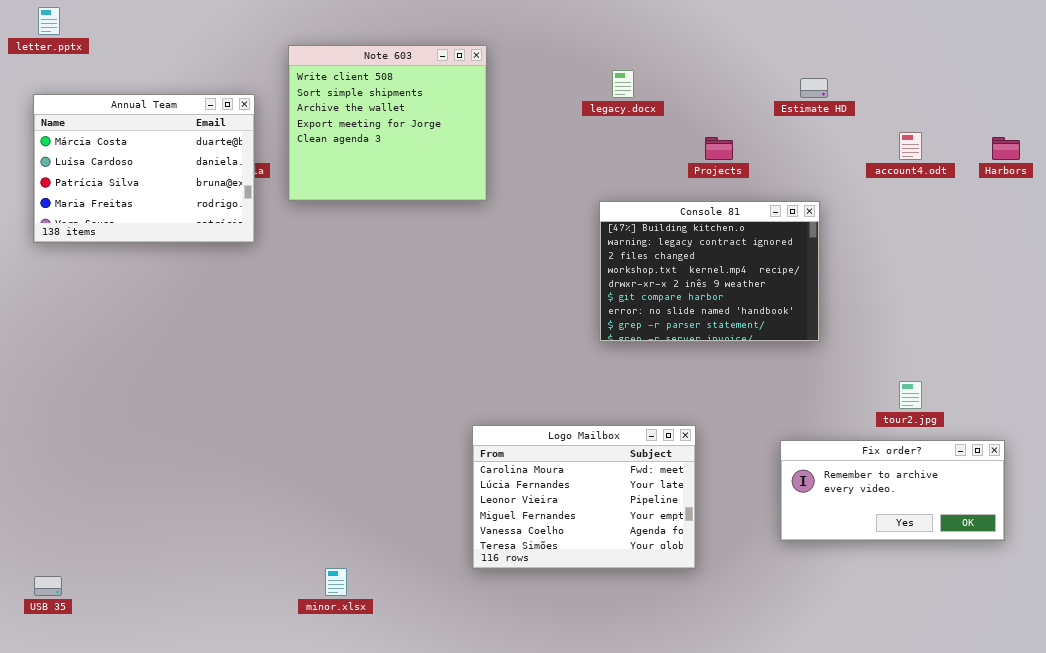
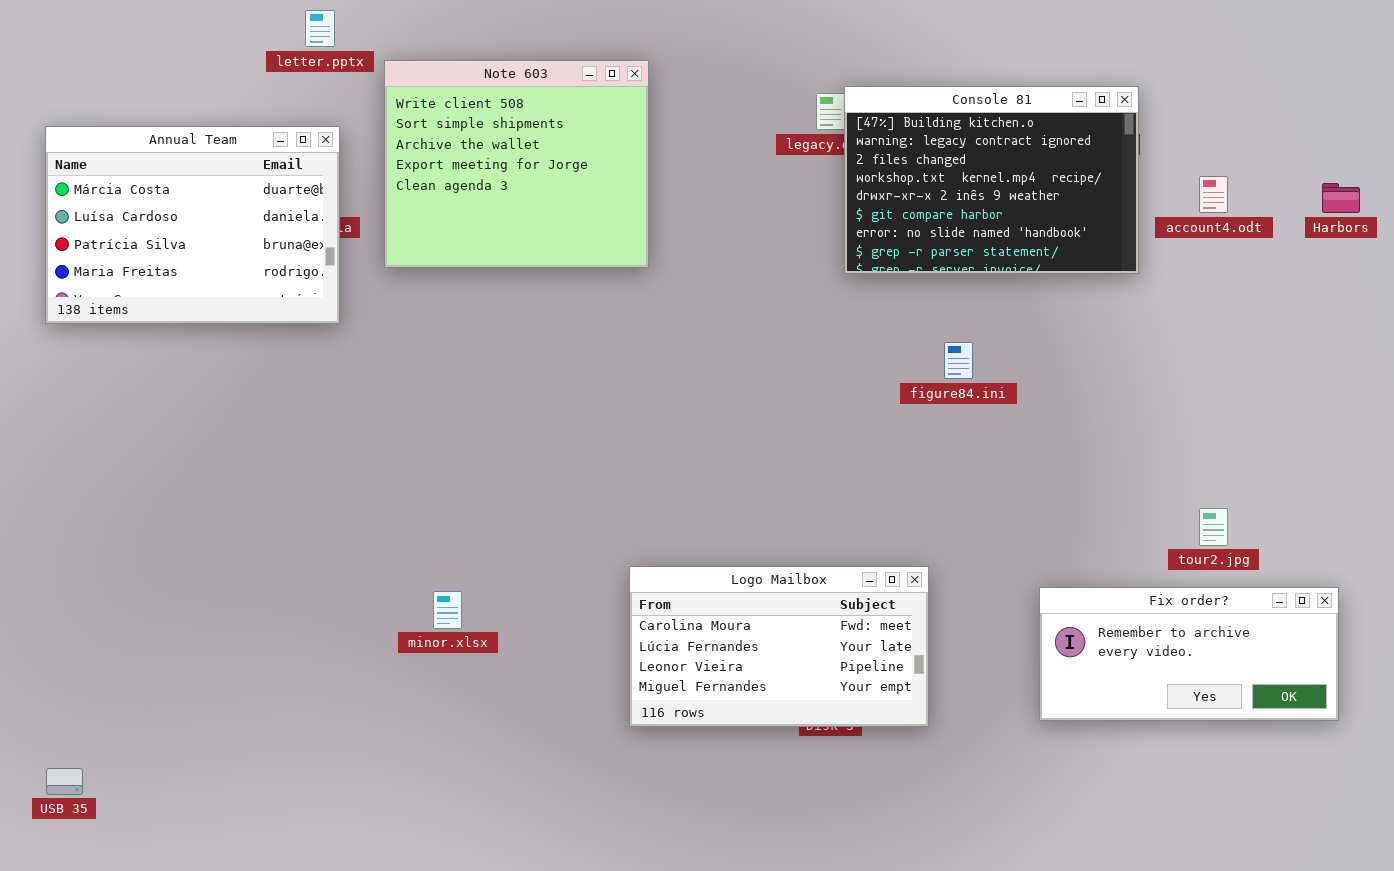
letter.pptx: [38,7,60,35] -> [305,10,335,47], moved
Console 81: [599,201,820,342] -> [844,86,1139,274], moved
Logo Mailbox: [472,425,696,569] -> [629,566,929,727], resized
minor.xlsx: [325,568,347,596] -> [433,591,462,629], moved

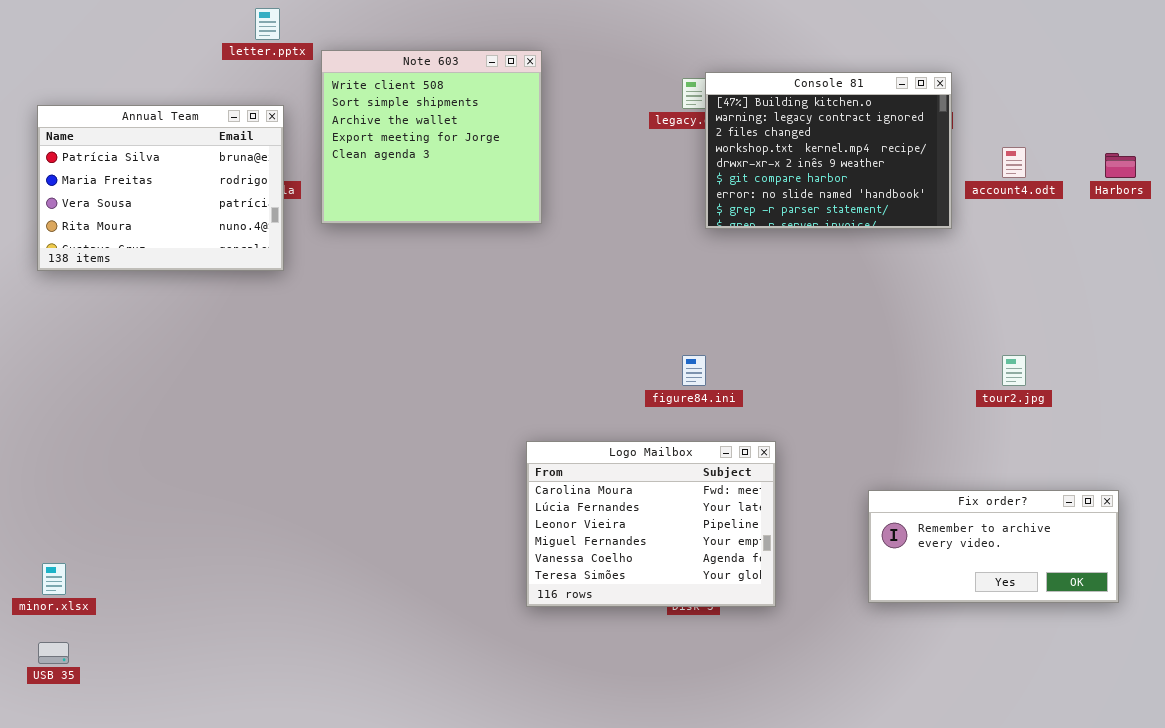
Annual Team: [45,126,340,324] -> [37,105,284,271], scrolled down 2 rows
figure84.ini: [944,342,973,379] -> [682,355,706,386], moved
tour2.jpg: [1199,508,1228,546] -> [1002,355,1026,386], moved
Logo Mailbox: [629,566,929,727] -> [526,441,776,607], resized
minor.xlsx: [433,591,462,629] -> [42,563,66,595], moved

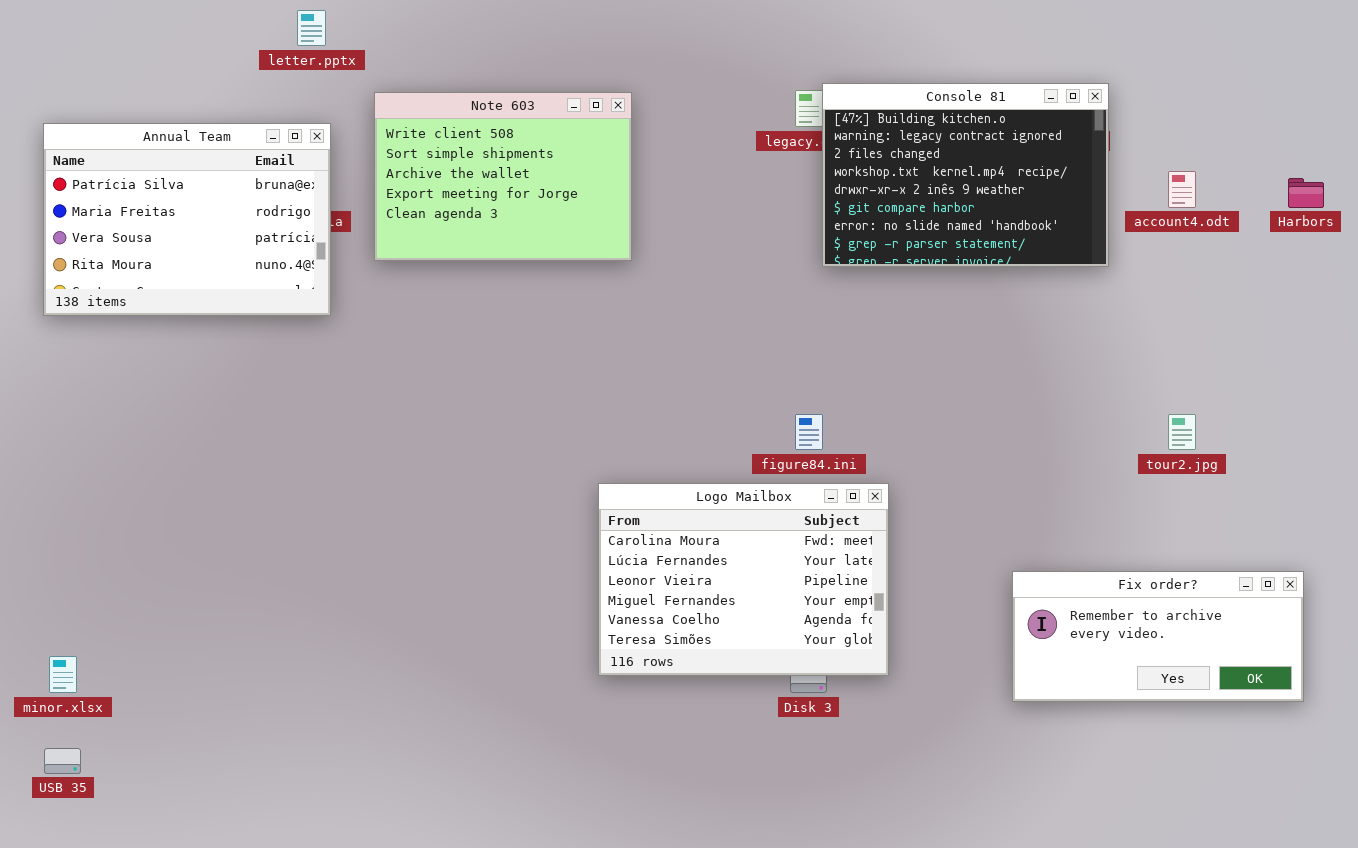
Note 603: [321,50,542,224] -> [374,92,632,261], resized
Logo Mailbox: [526,441,776,607] -> [598,483,889,676], moved

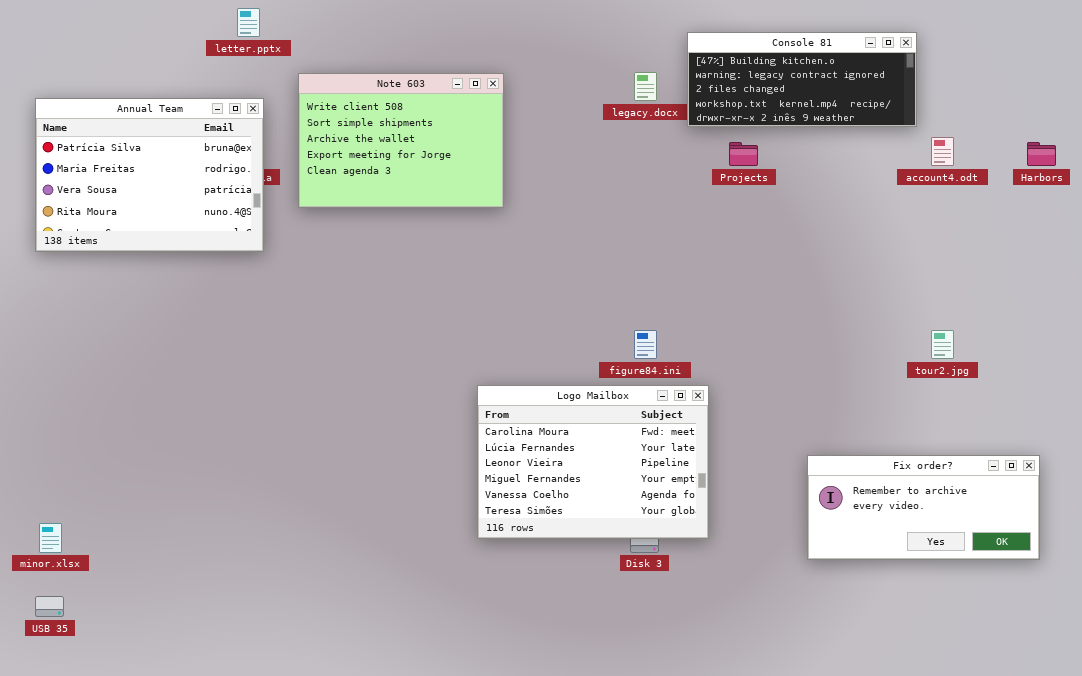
Console 81: [822,83,1109,267] -> [687,32,917,127], moved, resized

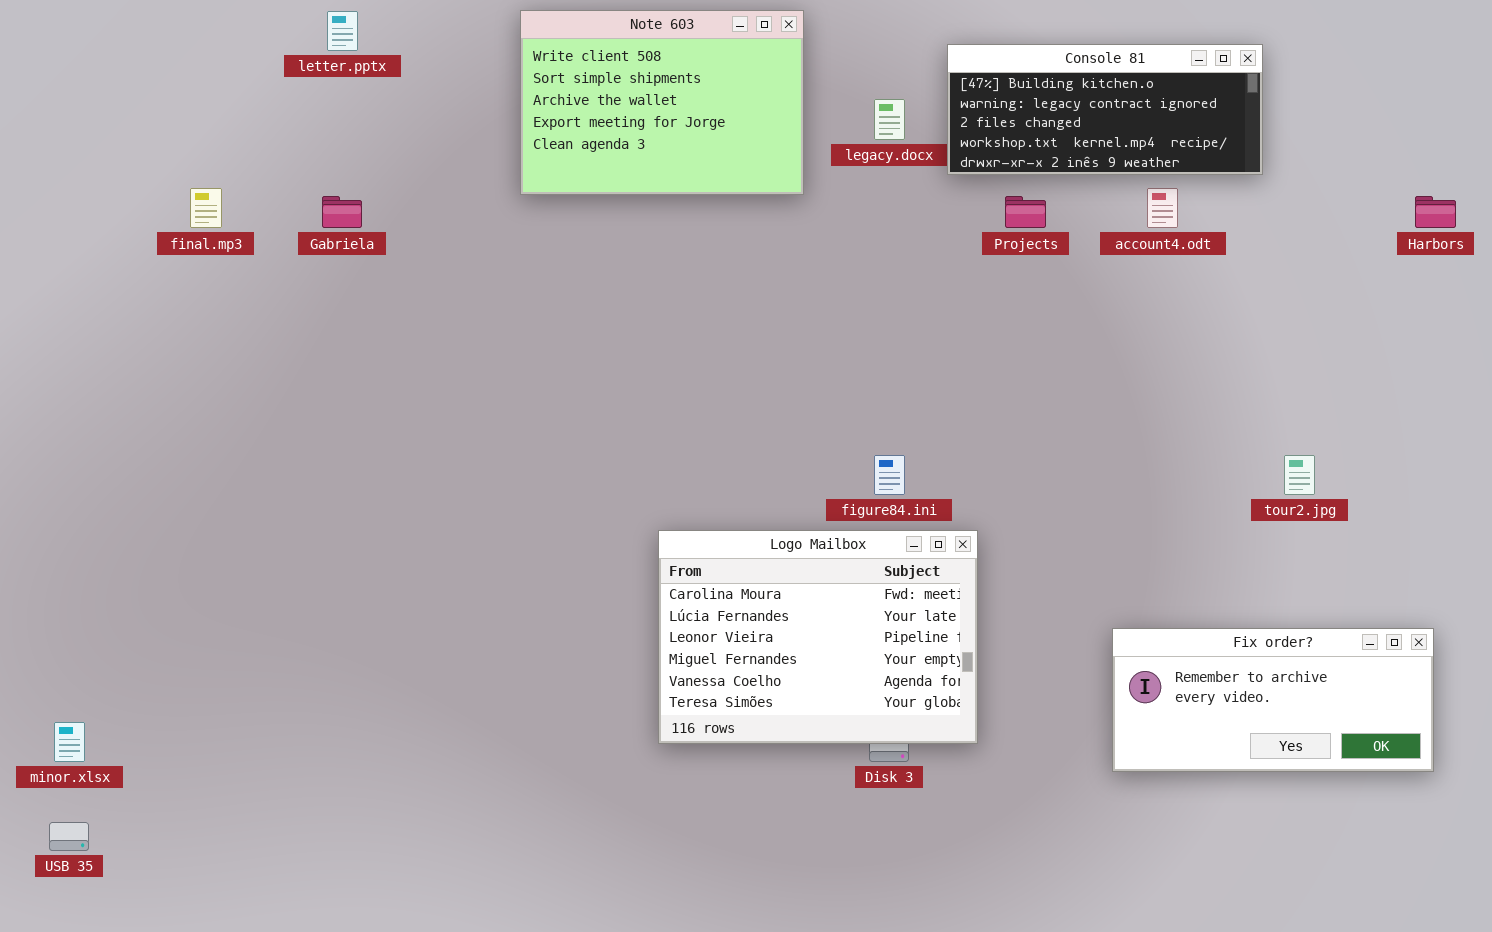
Note 603: [298,73,504,208] -> [520,10,804,195], moved
Annual Team: [35,98,264,252] -> none, closed
account4.odt: [931,137,954,166] -> [1147,188,1178,228], moved

